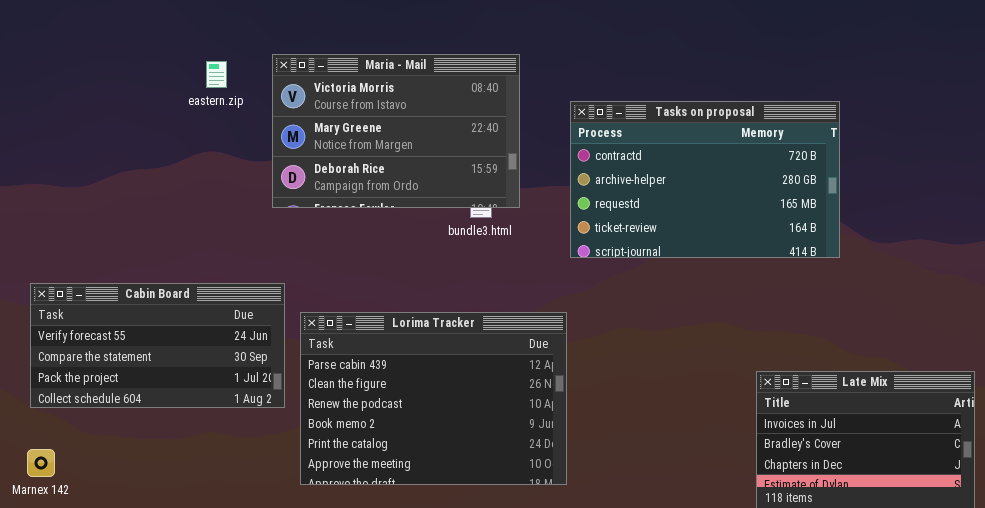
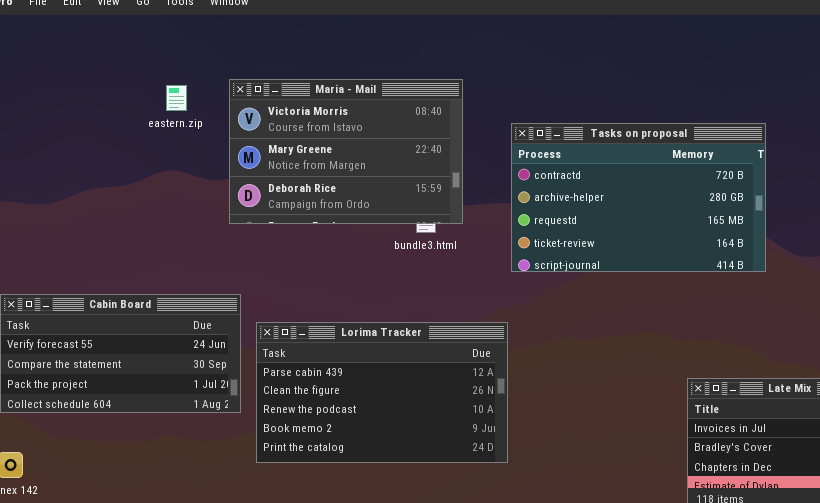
Lorima Tracker: [300,312,567,485] -> [256,322,508,463], resized

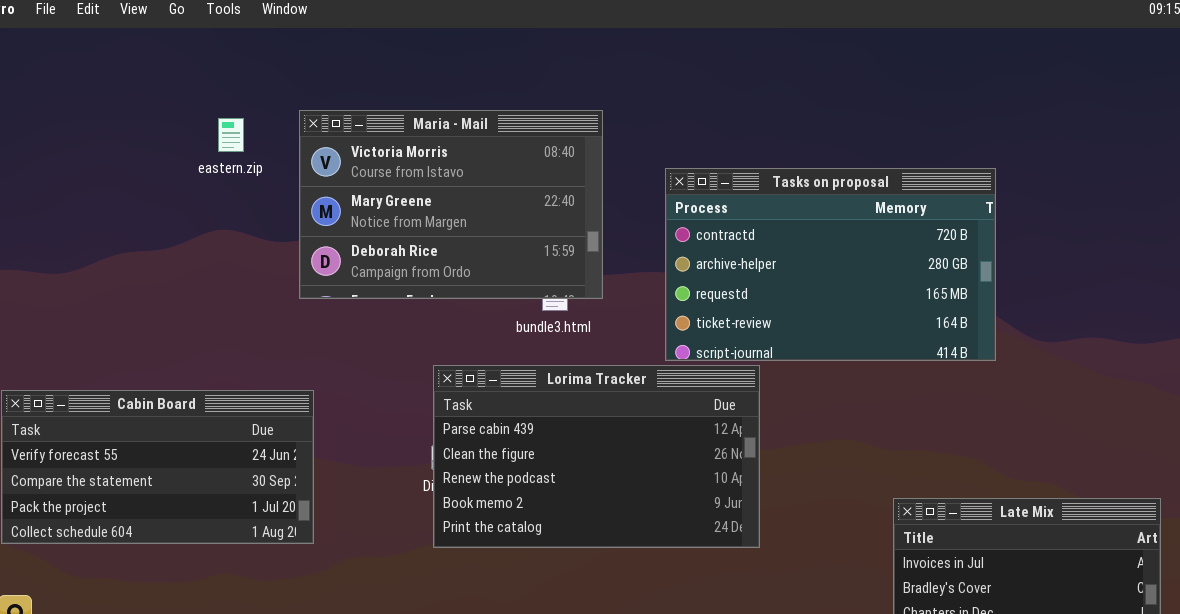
Lorima Tracker: [256,322,508,463] -> [433,365,760,548], moved

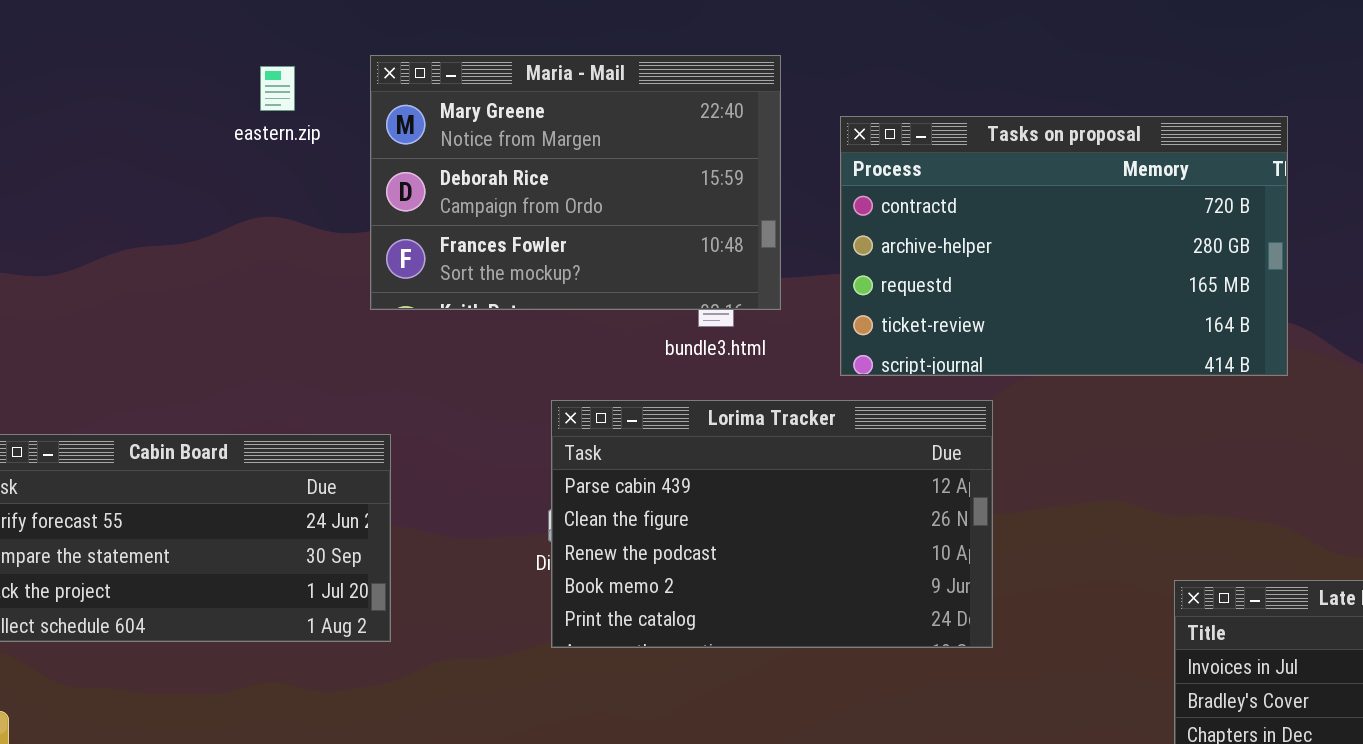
Maria - Mail: [299,110,603,299] -> [370,55,781,310], scrolled down 1 row
Tasks on proposal: [665,168,996,361] -> [840,116,1288,376], moved

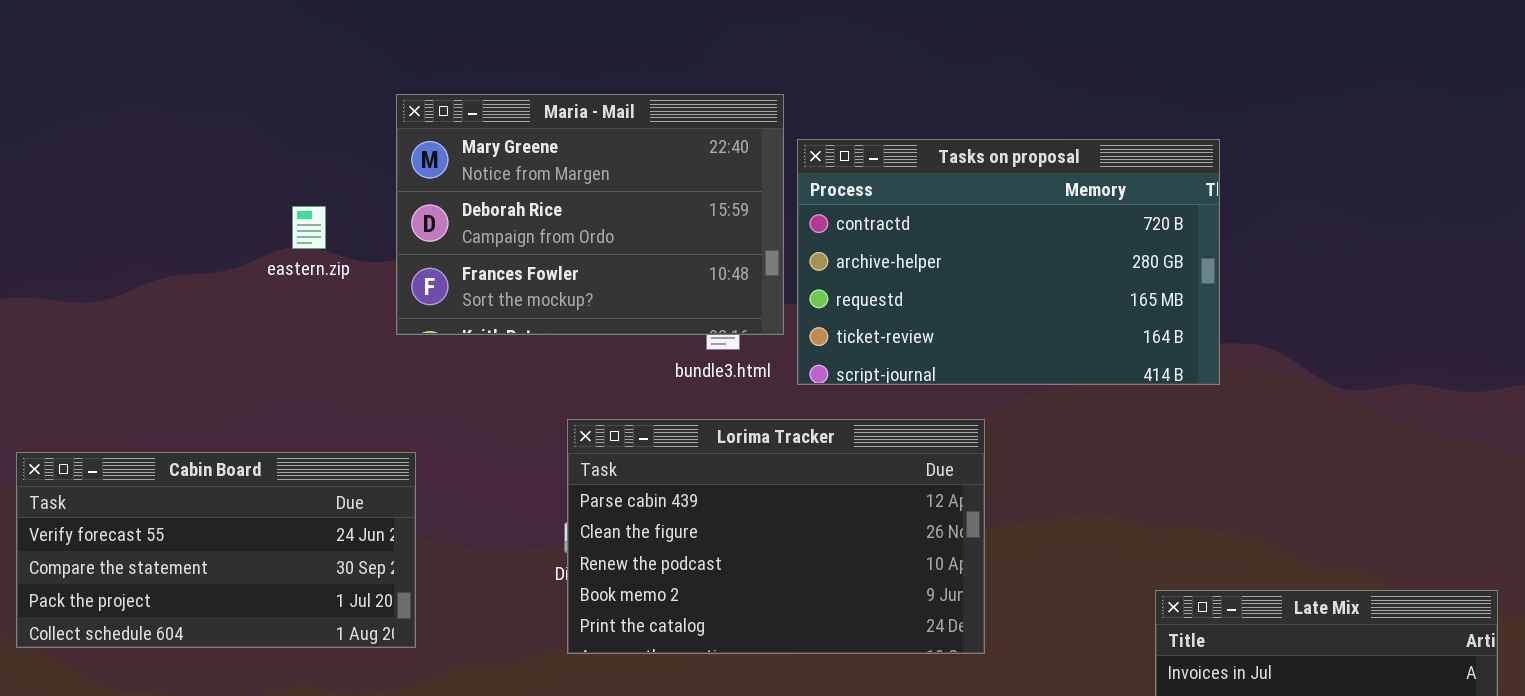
eastern.zip: [260,66,295,111] -> [292,206,326,249], moved
Tasks on proposal: [840,116,1288,376] -> [797,139,1220,385], moved

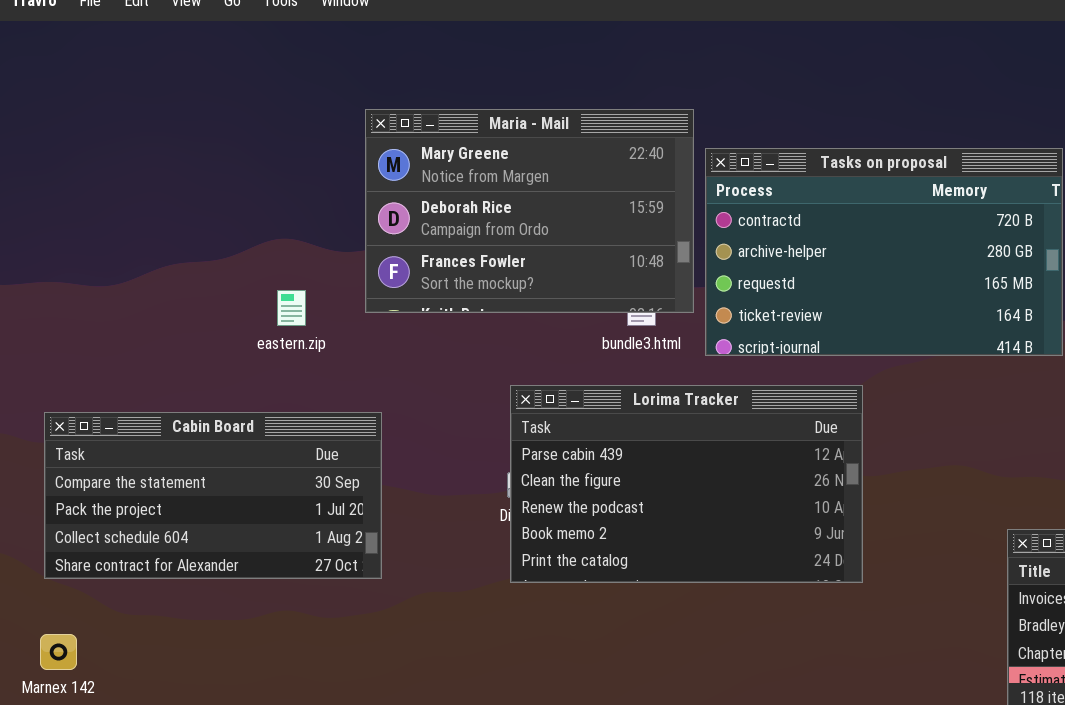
eastern.zip: [292,206,326,249] -> [277,290,306,326], moved
Cabin Board: [16,452,416,648] -> [44,412,382,579], scrolled down 1 row

